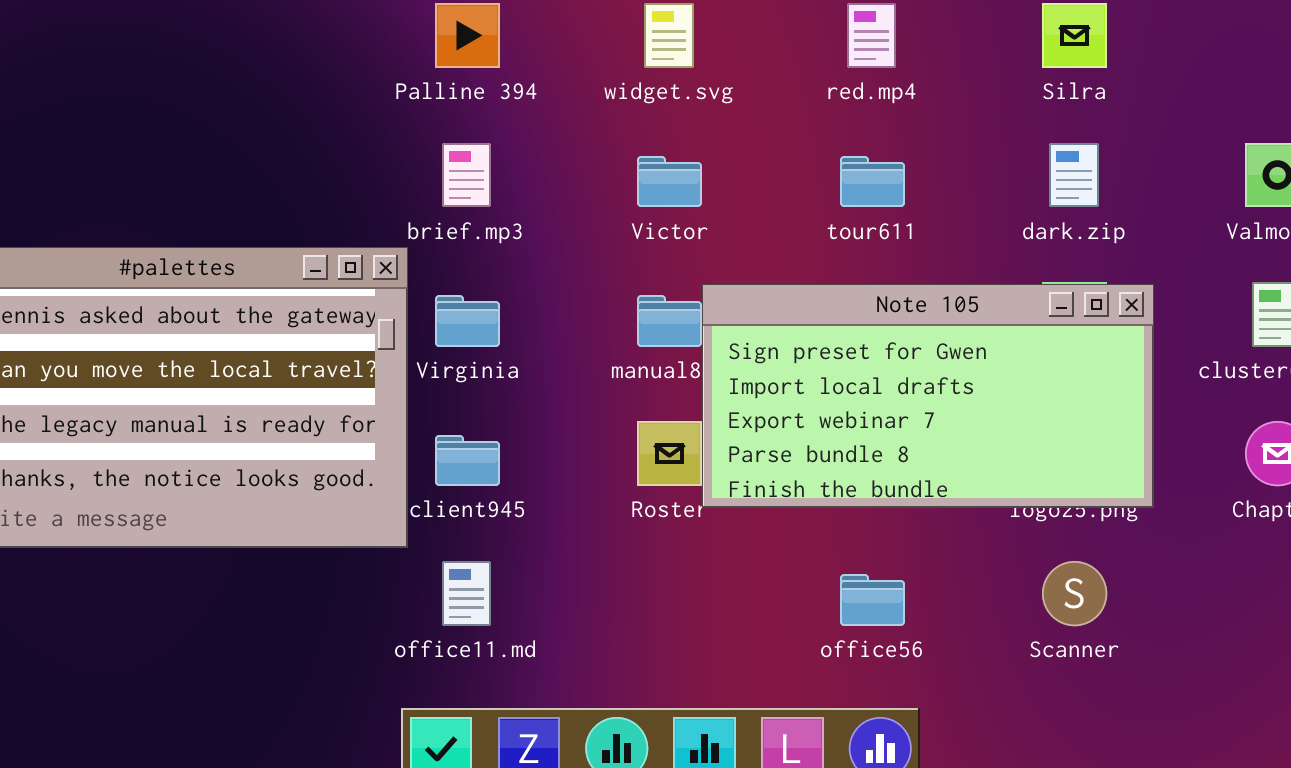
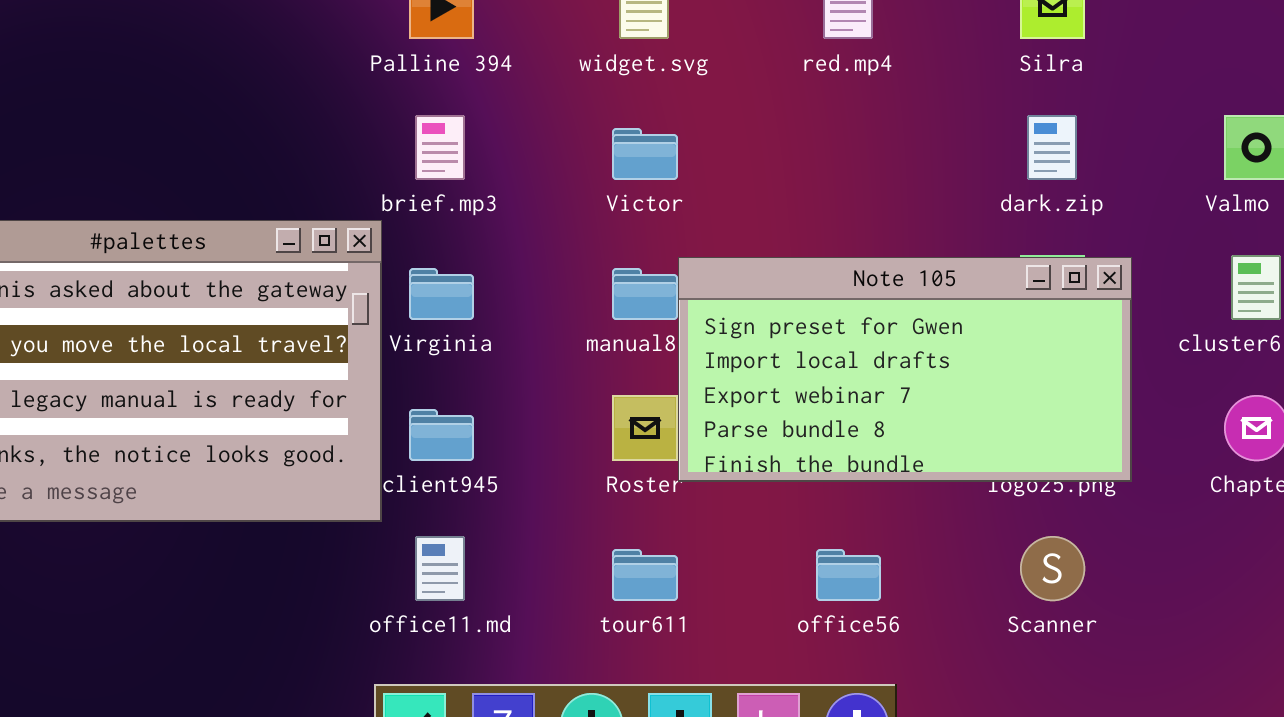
tour611: [840,156,905,207] -> [612,549,678,601], moved

